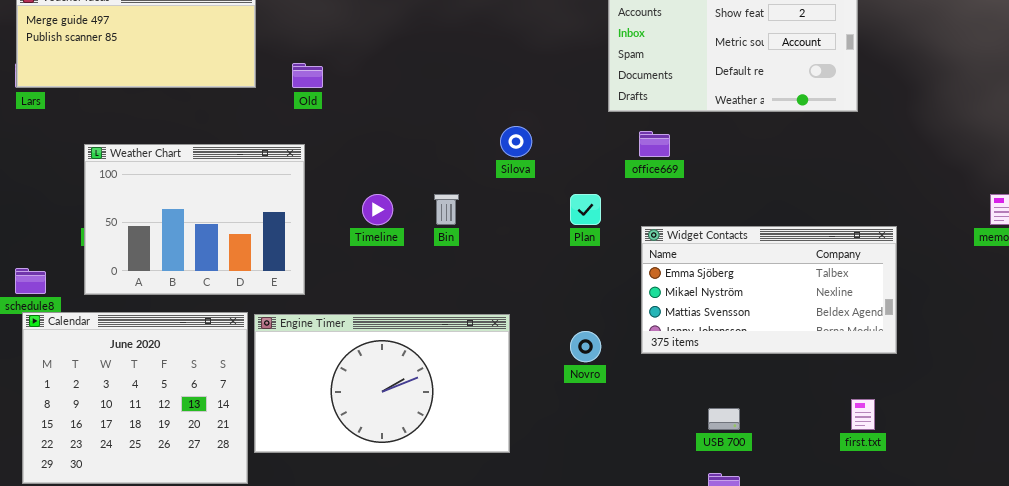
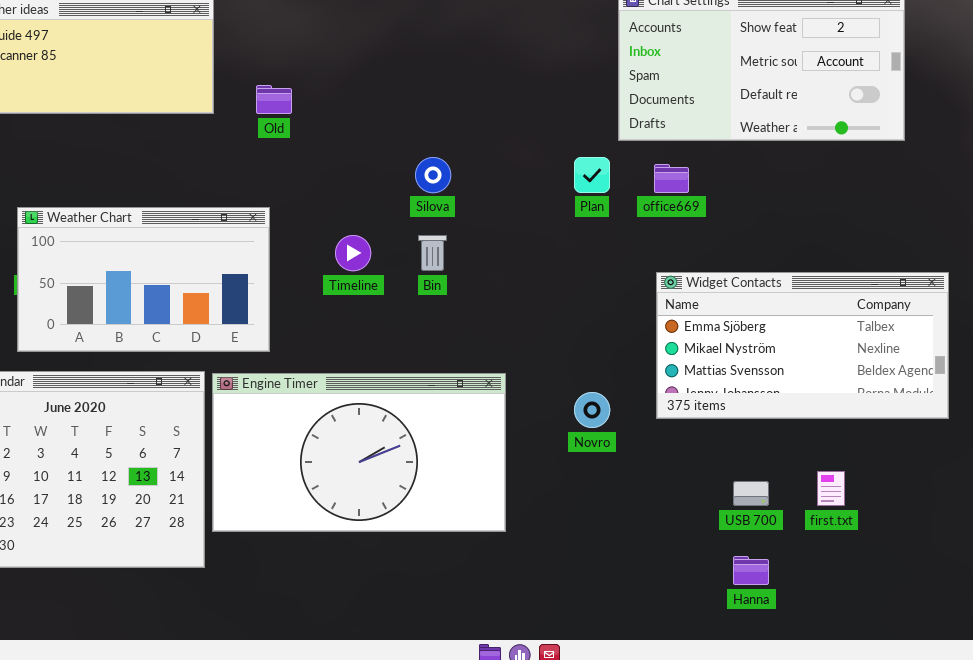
Silova: [500,126,532,157] -> [415,157,451,193], moved
Weather Chart: [84,144,305,295] -> [17,207,270,352], resized
Plan: [570,194,601,225] -> [574,157,610,193], moved
first.txt: [851,399,875,430] -> [817,471,845,506], moved

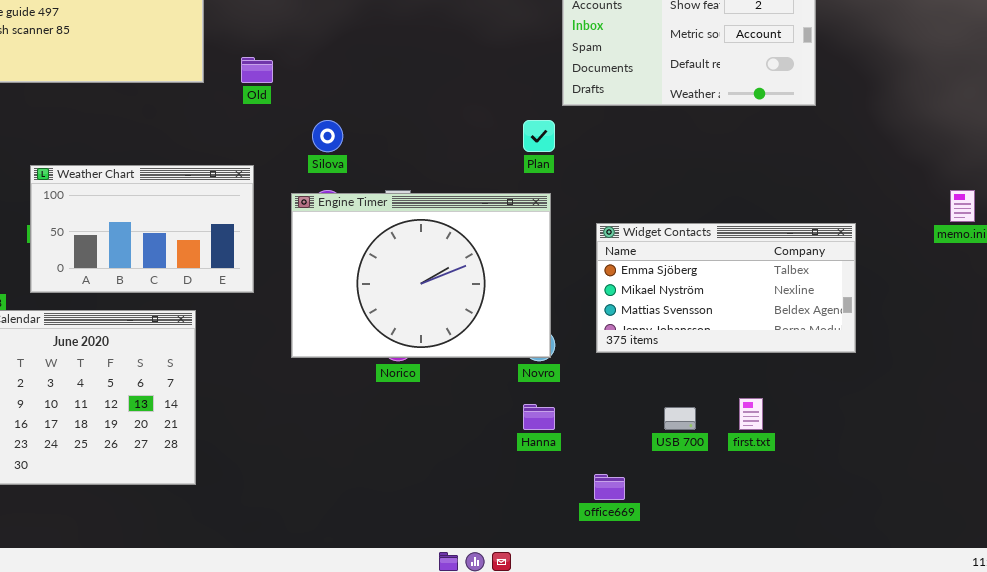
Silova: [415,157,451,193] -> [312,120,343,152], moved
office669: [654,164,689,193] -> [594,474,625,500], moved
Engine Timer: [212,373,506,532] -> [291,193,551,358], moved, resized
Hanna: [733,556,769,585] -> [523,404,555,430], moved

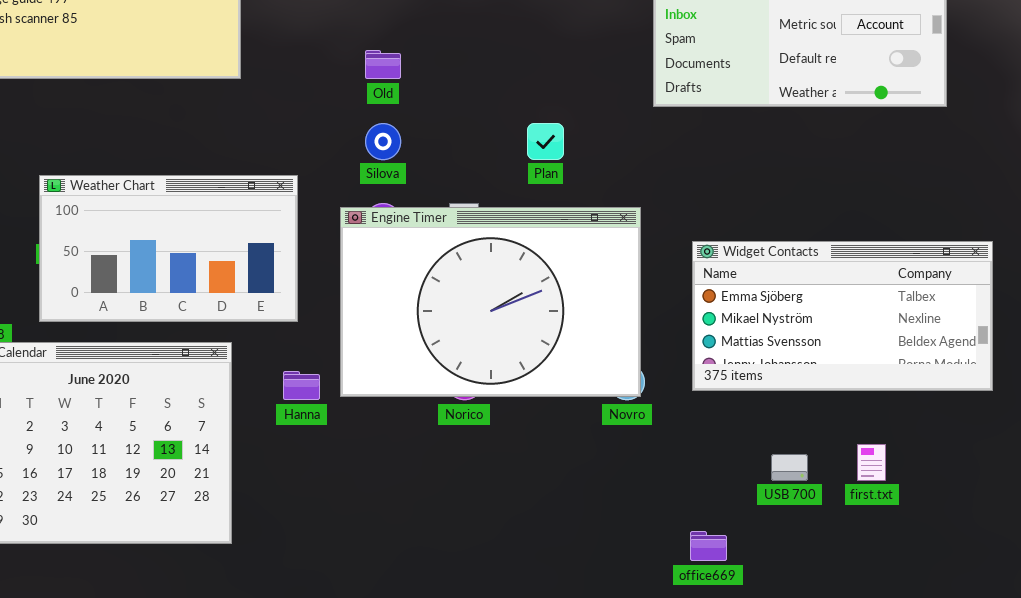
Old: [241,57,273,83] -> [365,50,401,79], moved
Plan: [523,120,555,152] -> [527,123,564,160], moved
Hanna: [523,404,555,430] -> [283,371,320,400], moved

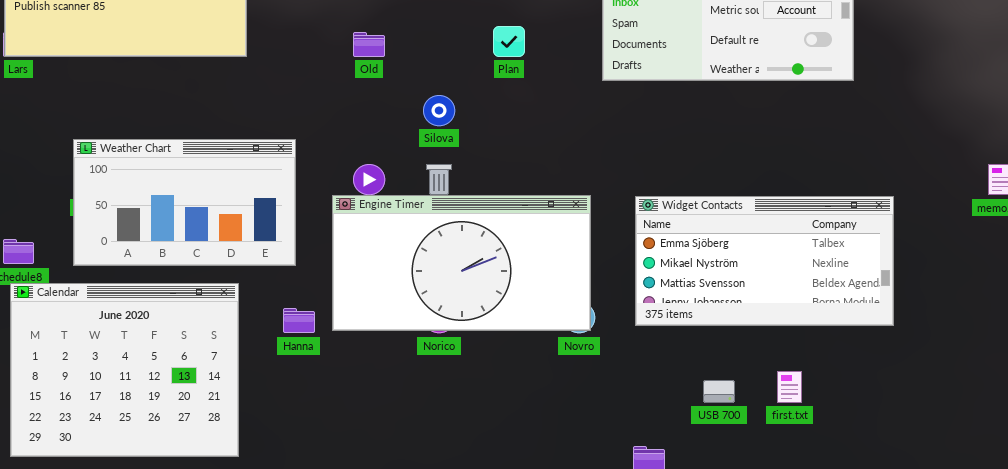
Silova: [365,123,401,160] -> [423,95,455,126], moved
Plan: [527,123,564,160] -> [493,26,525,57], moved
Engine Timer: [340,207,641,397] -> [332,195,591,331], resized

